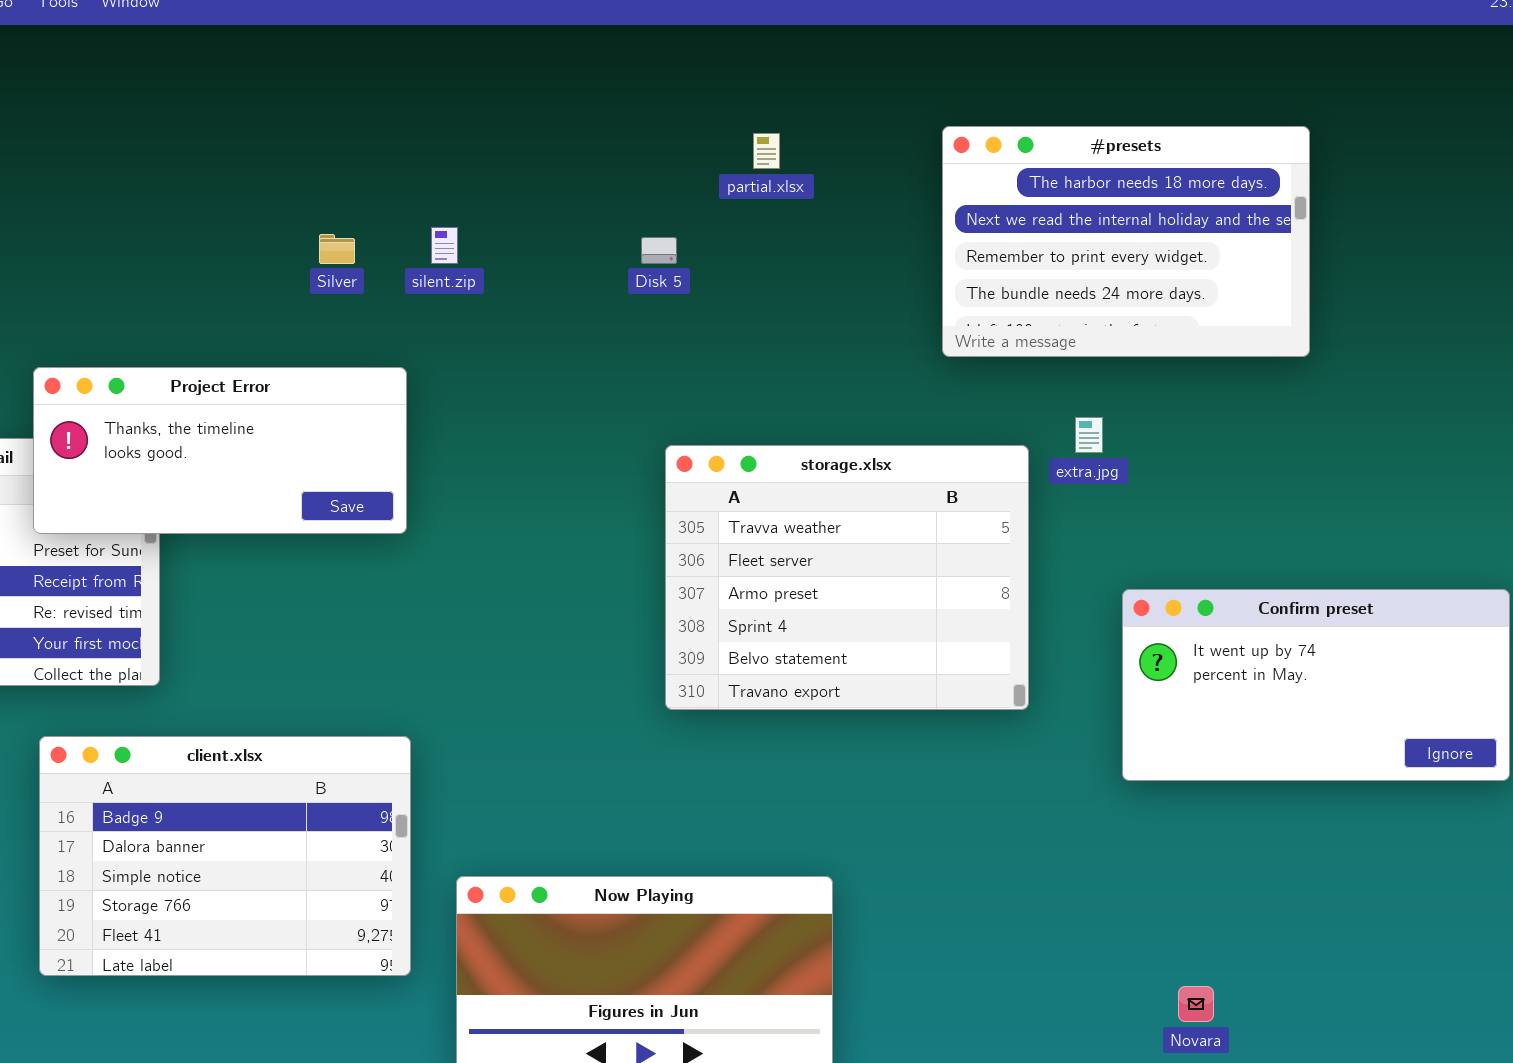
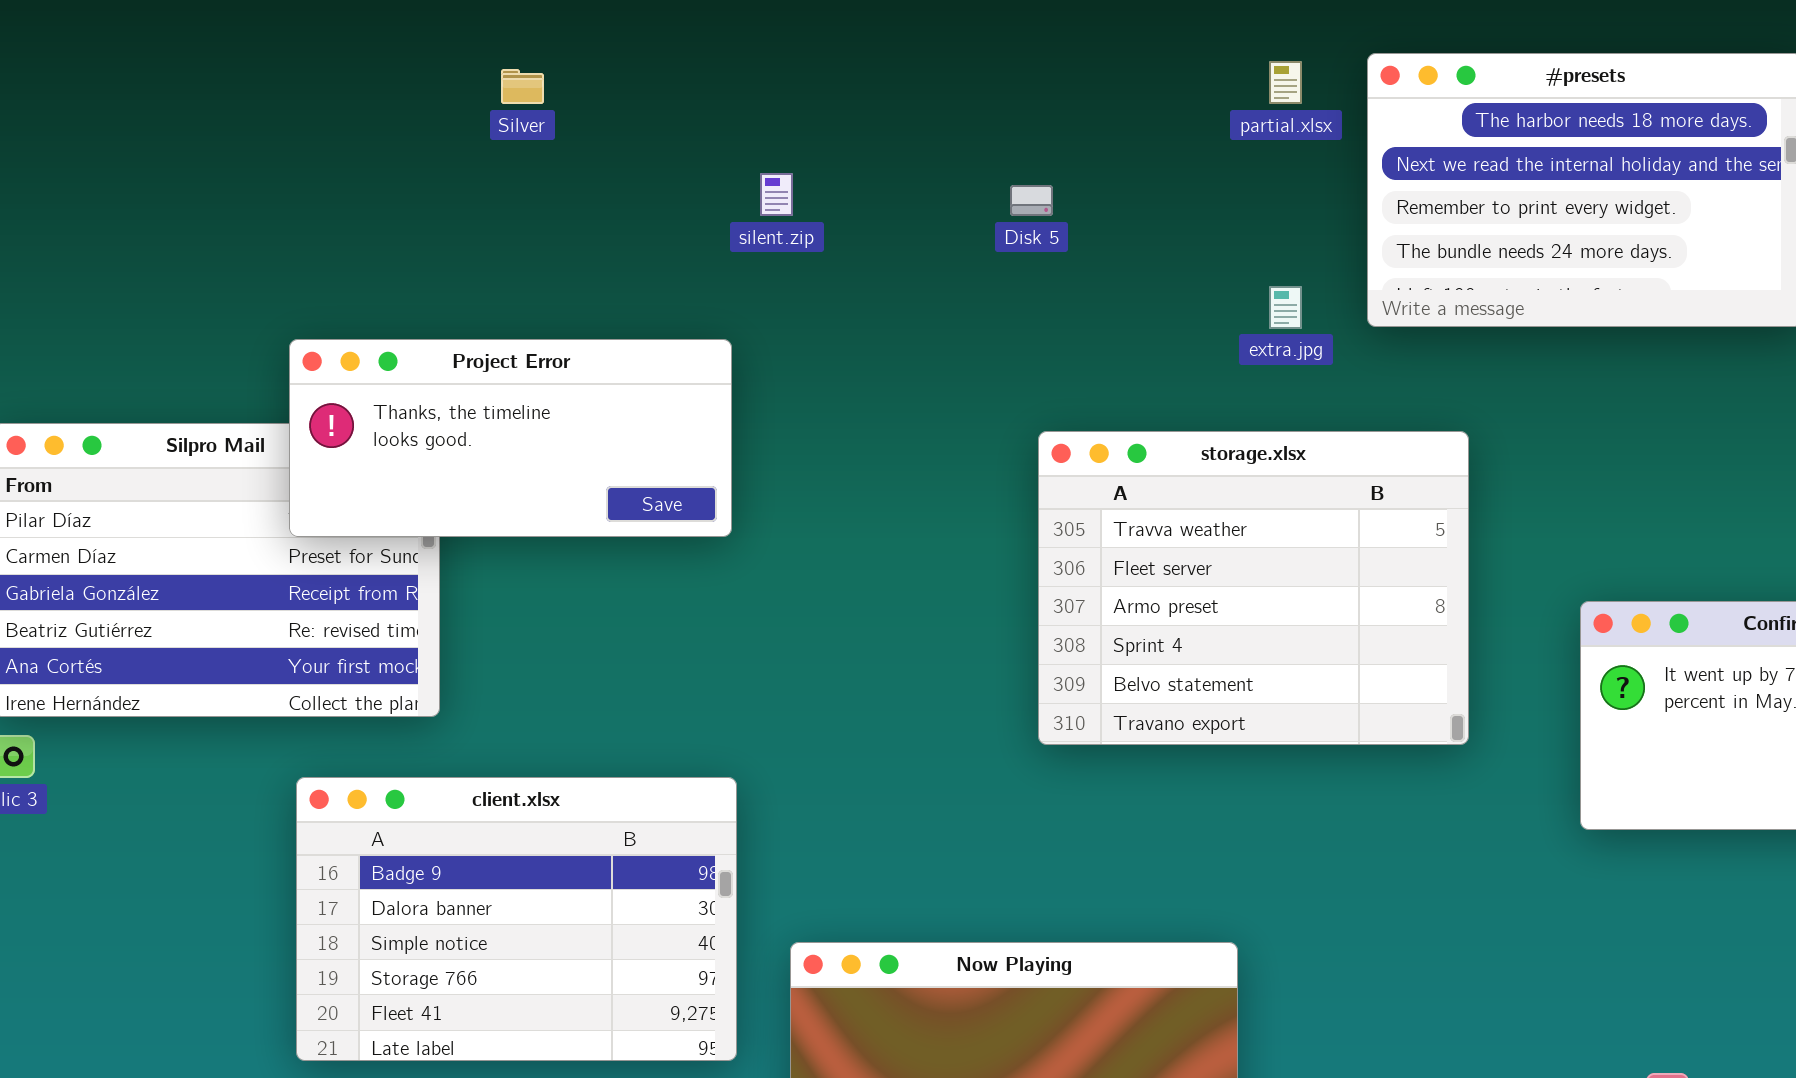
partial.xlsx: [753,133,780,169] -> [1269,61,1302,104], moved
Silver: [319,234,355,264] -> [501,69,544,104], moved
extra.jpg: [1075,417,1103,453] -> [1269,286,1302,329], moved

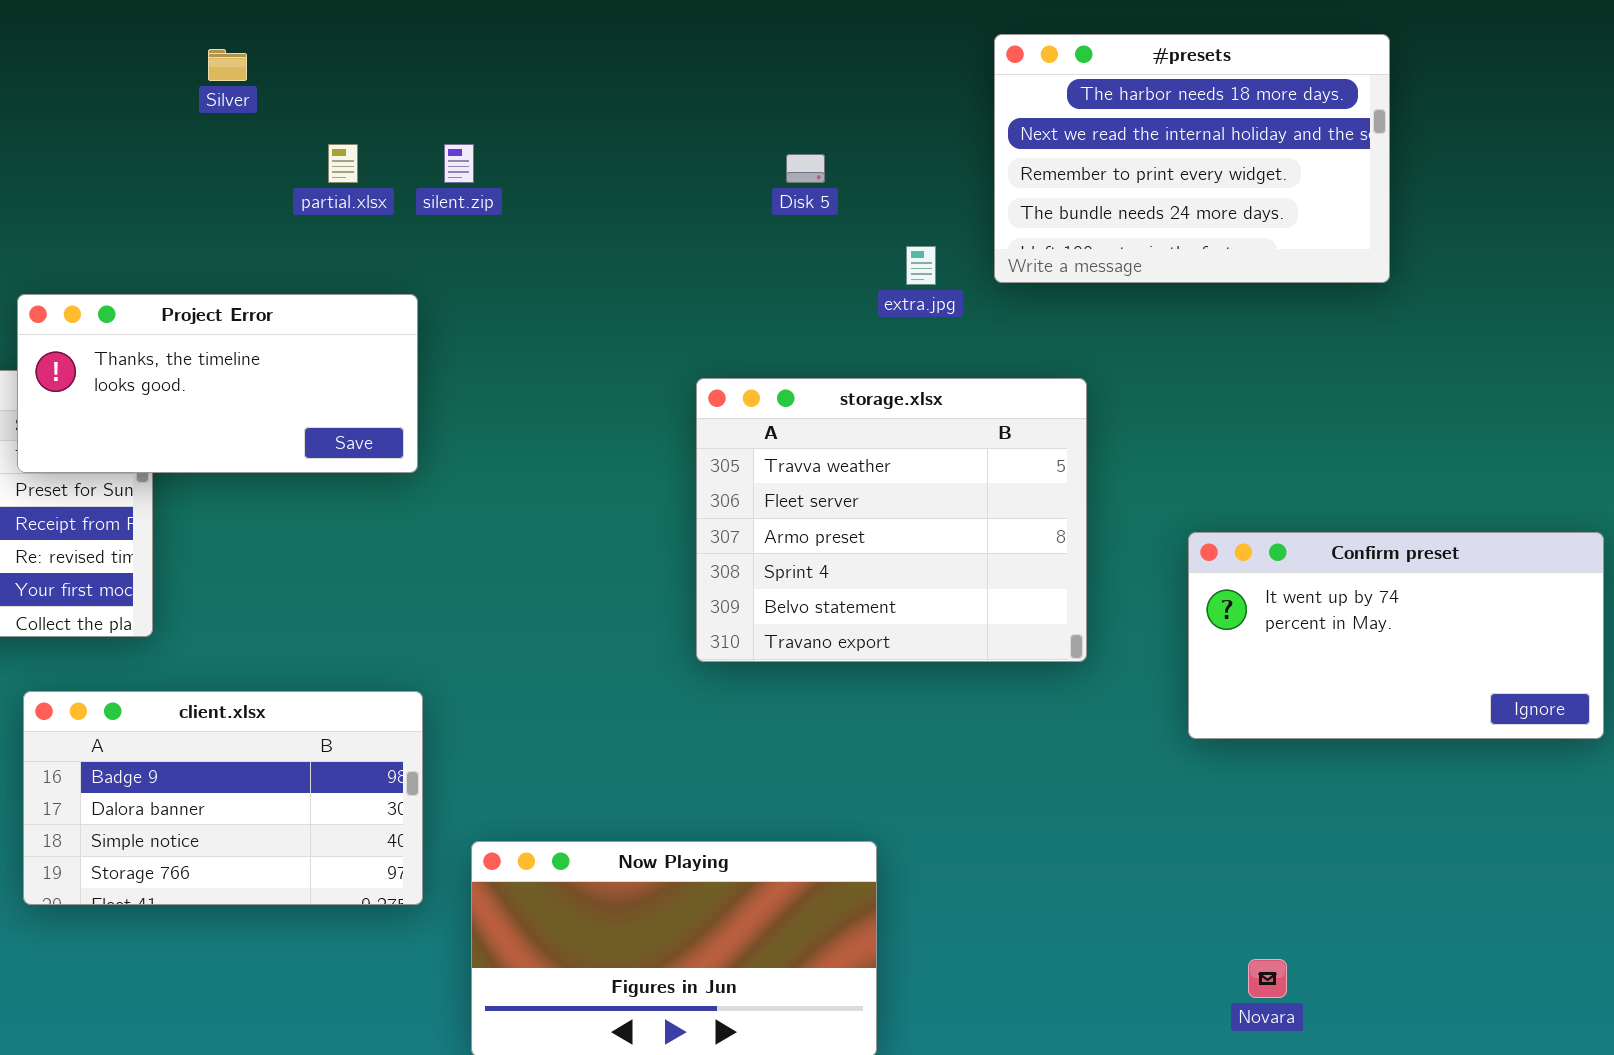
partial.xlsx: [1269,61,1302,104] -> [328,144,358,183], moved
Disk 5: [1010,185,1053,216] -> [786,154,825,183], moved
client.xlsx: [296,777,737,1061] -> [23,691,423,905], resized

